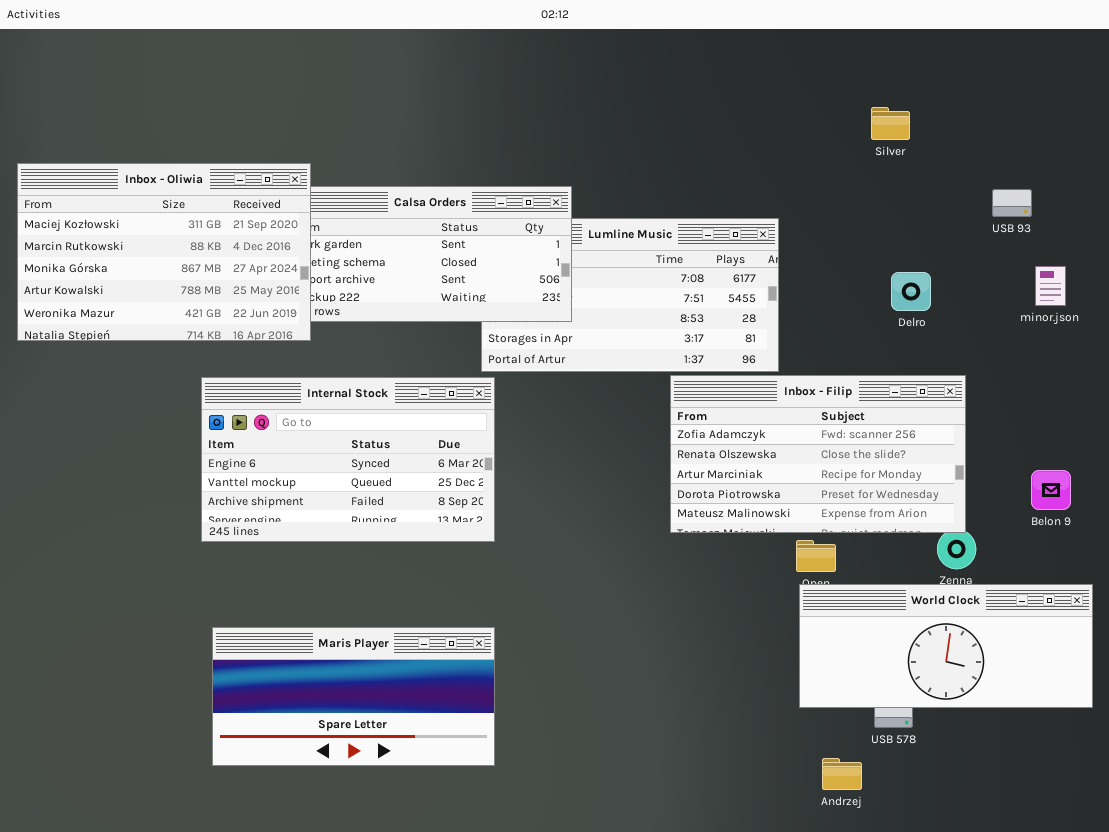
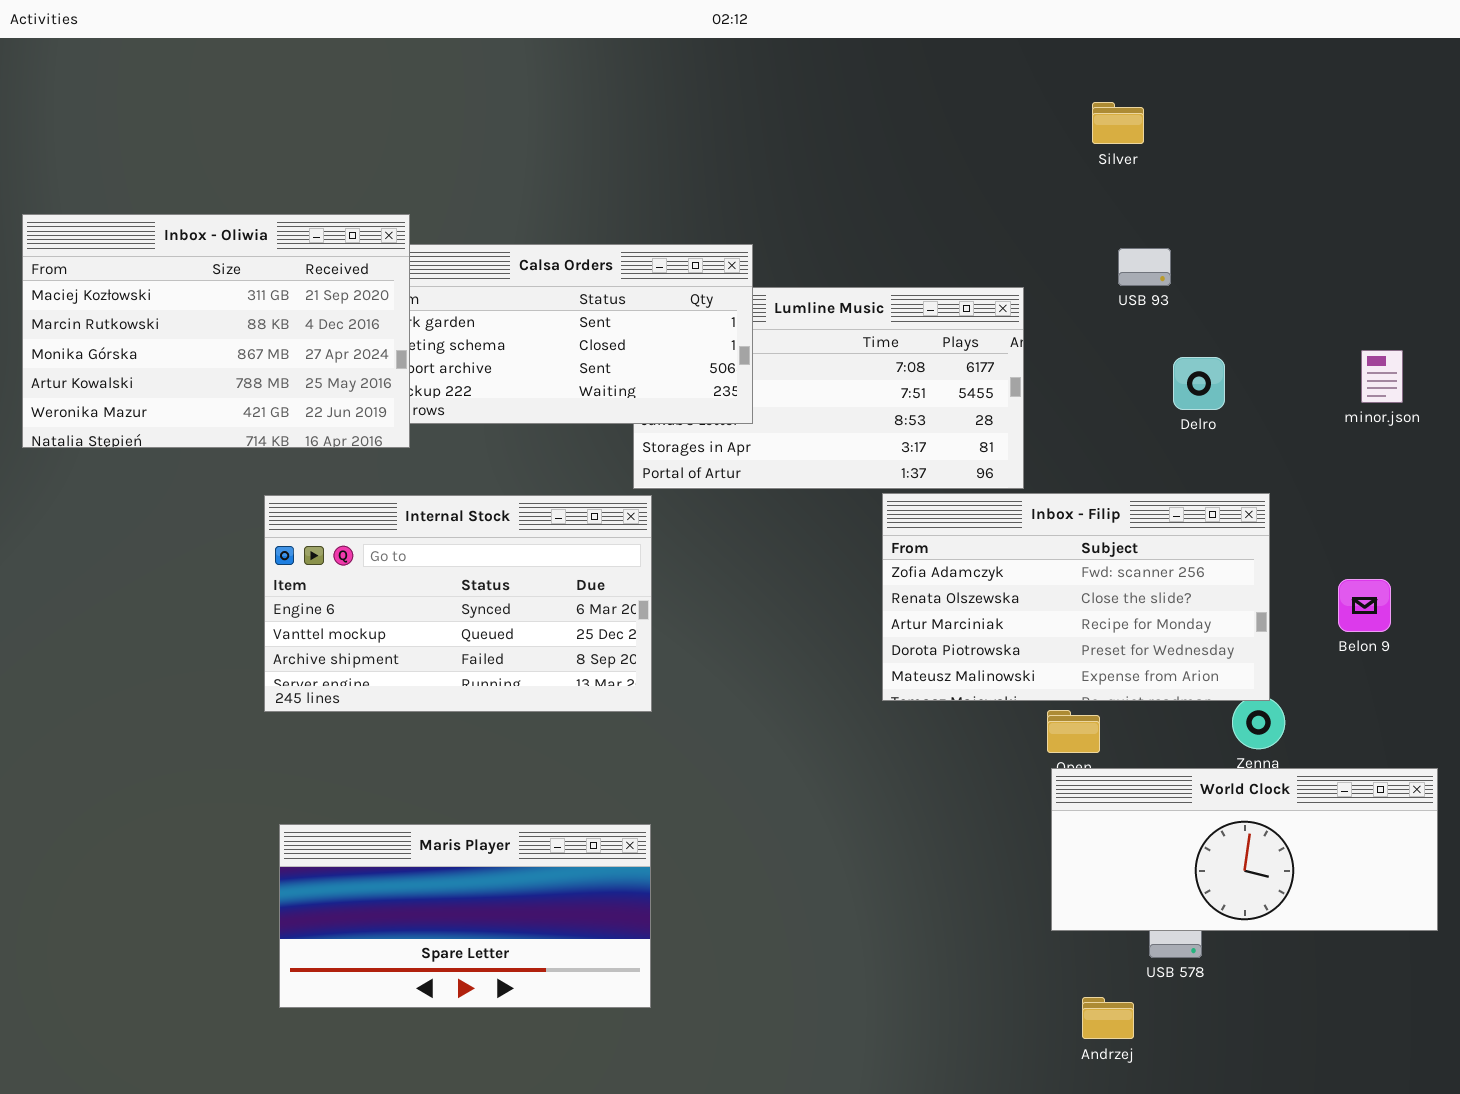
Silver: [871,107,910,140] -> [1092,102,1144,144], moved
USB 93: [992,189,1032,217] -> [1118,248,1171,286], moved
Belon 9: [1031,470,1071,510] -> [1338,579,1391,632], moved

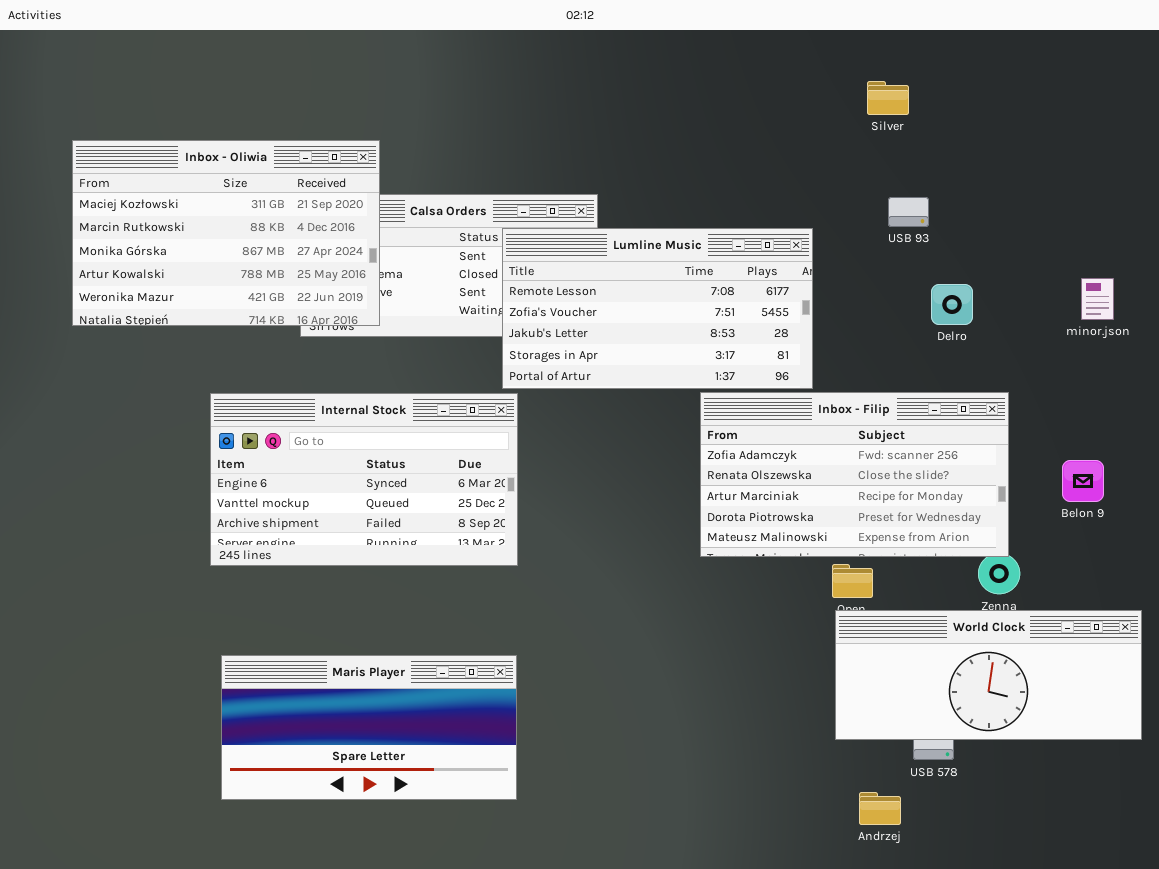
Inbox - Oliwia: [22,214,410,448] -> [72,140,380,326], moved
Lumline Music: [633,287,1024,489] -> [502,228,813,389], raised

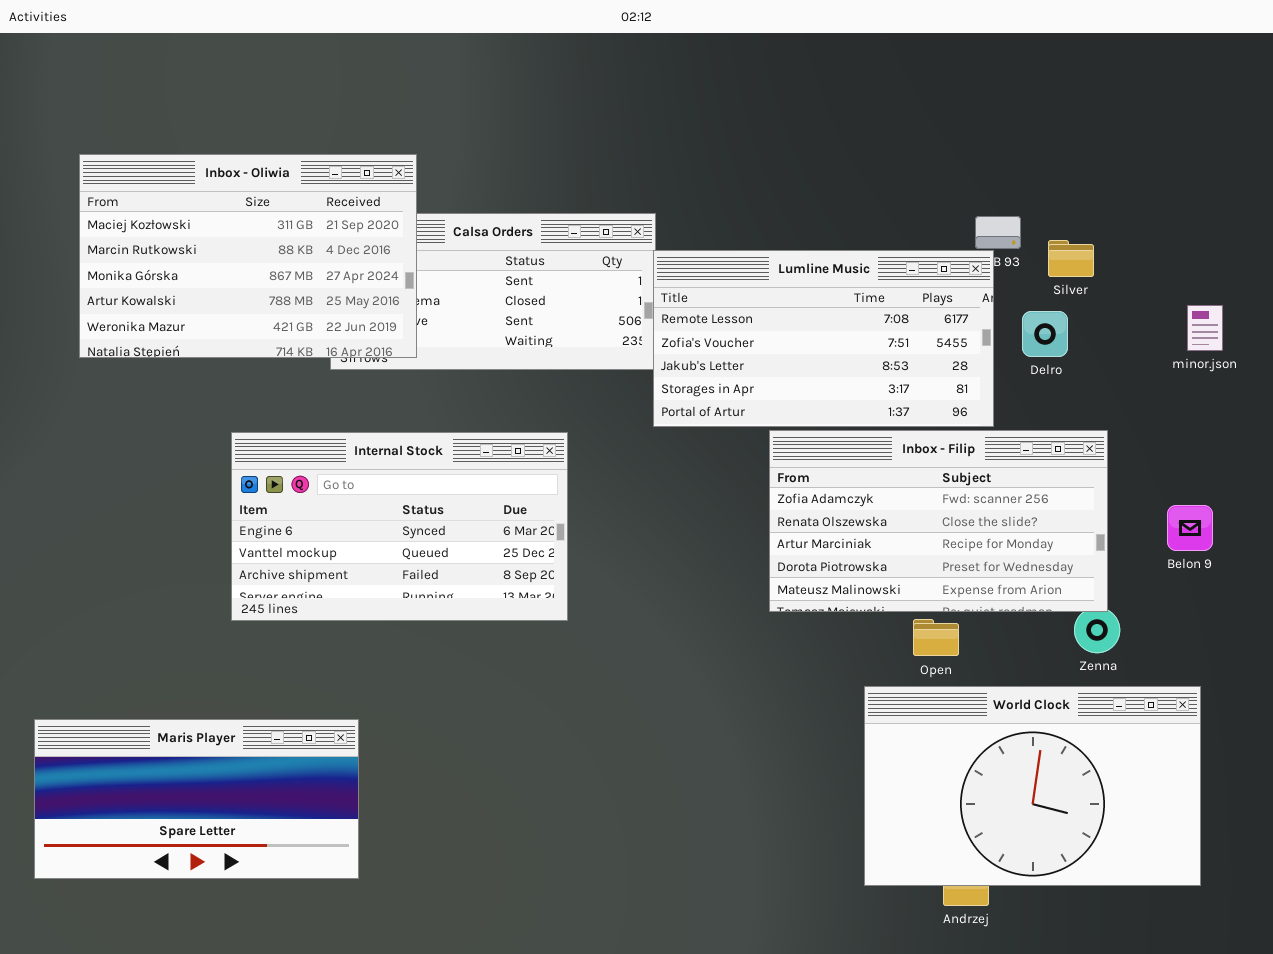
Silver: [867,81,909,115] -> [1048,240,1094,277], moved
Lumline Music: [502,228,813,389] -> [653,250,994,427], moved
World Clock: [835,610,1142,740] -> [864,686,1201,886], moved, resized
Maris Player: [221,655,517,800] -> [34,719,359,879], moved

